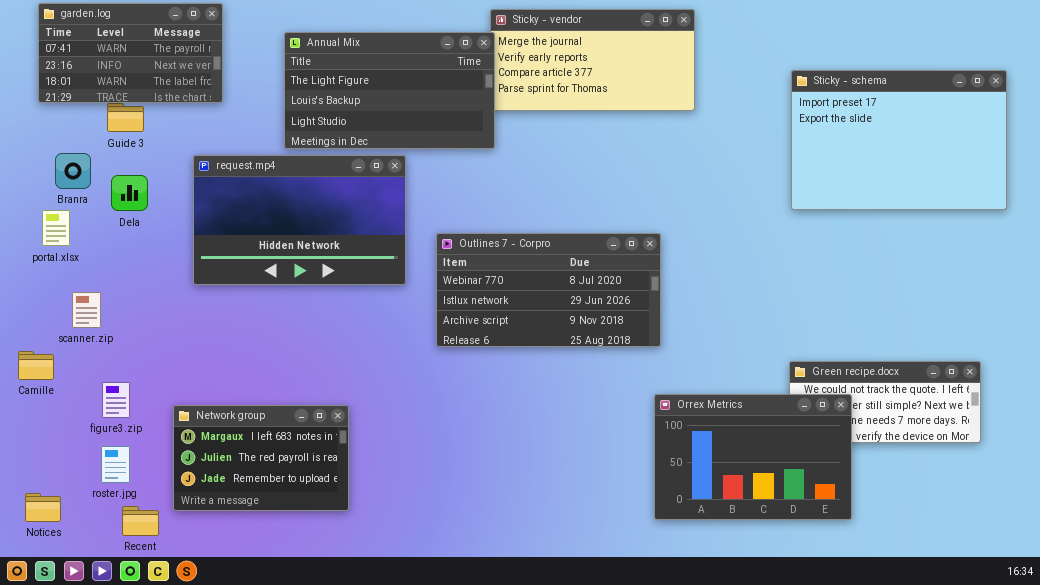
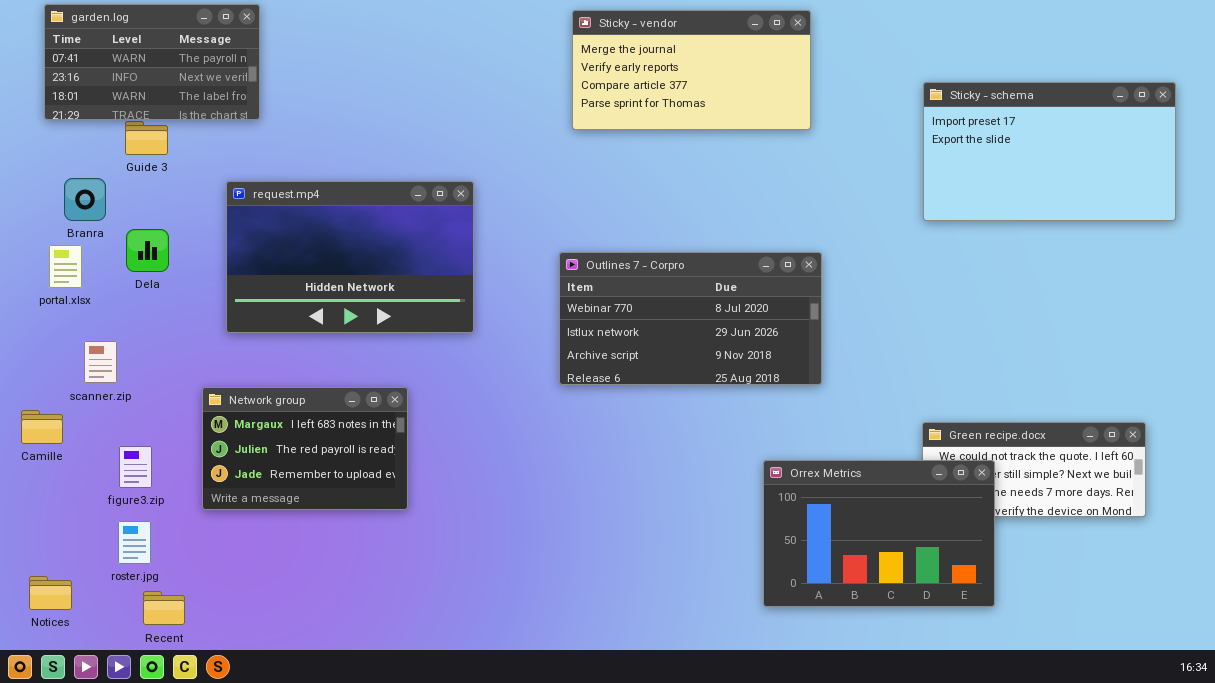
Annual Mix: [284,32,495,149] -> none, closed
Sticky - schema: [791,70,1007,210] -> [923,82,1176,221], resized
Dela: [111,175,148,211] -> [126,229,169,272], moved
Outlines 7 - Corpro: [436,233,661,347] -> [559,252,822,385], moved
Network group: [173,405,349,511] -> [202,387,408,510], moved

